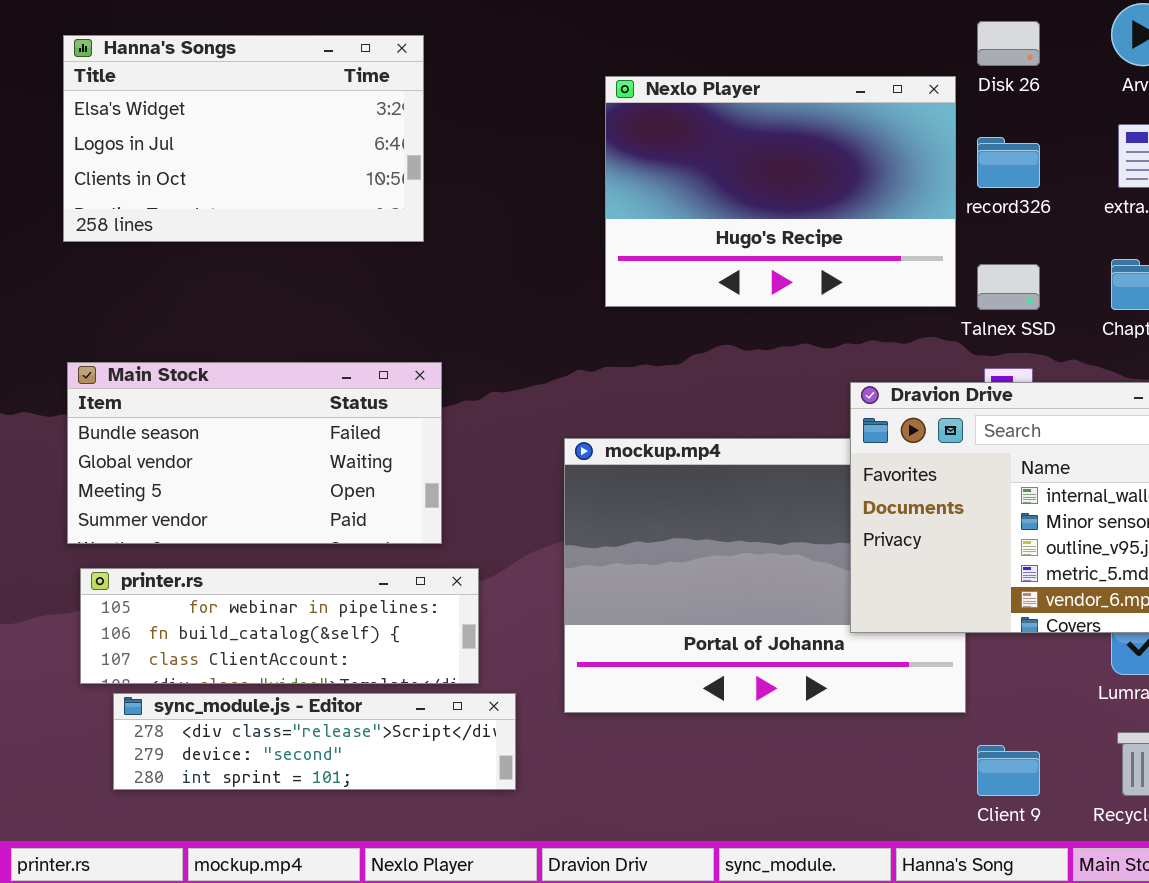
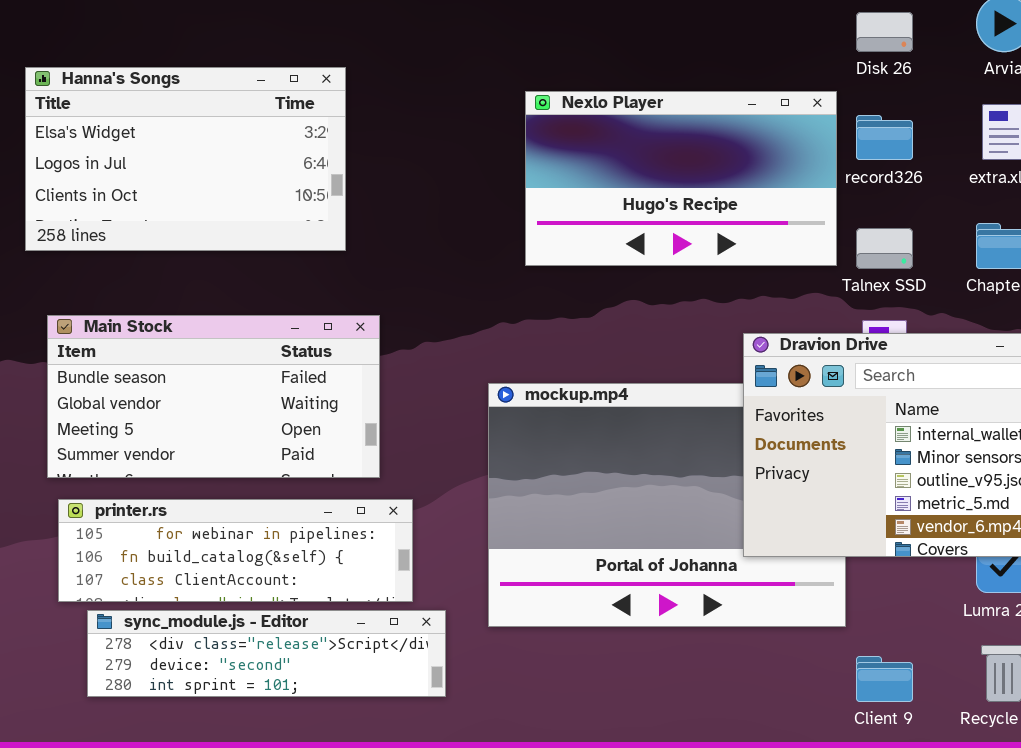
Hanna's Songs: [63,35,424,242] -> [25,67,346,251], moved
Nexlo Player: [605,76,956,307] -> [525,91,837,266], resized

